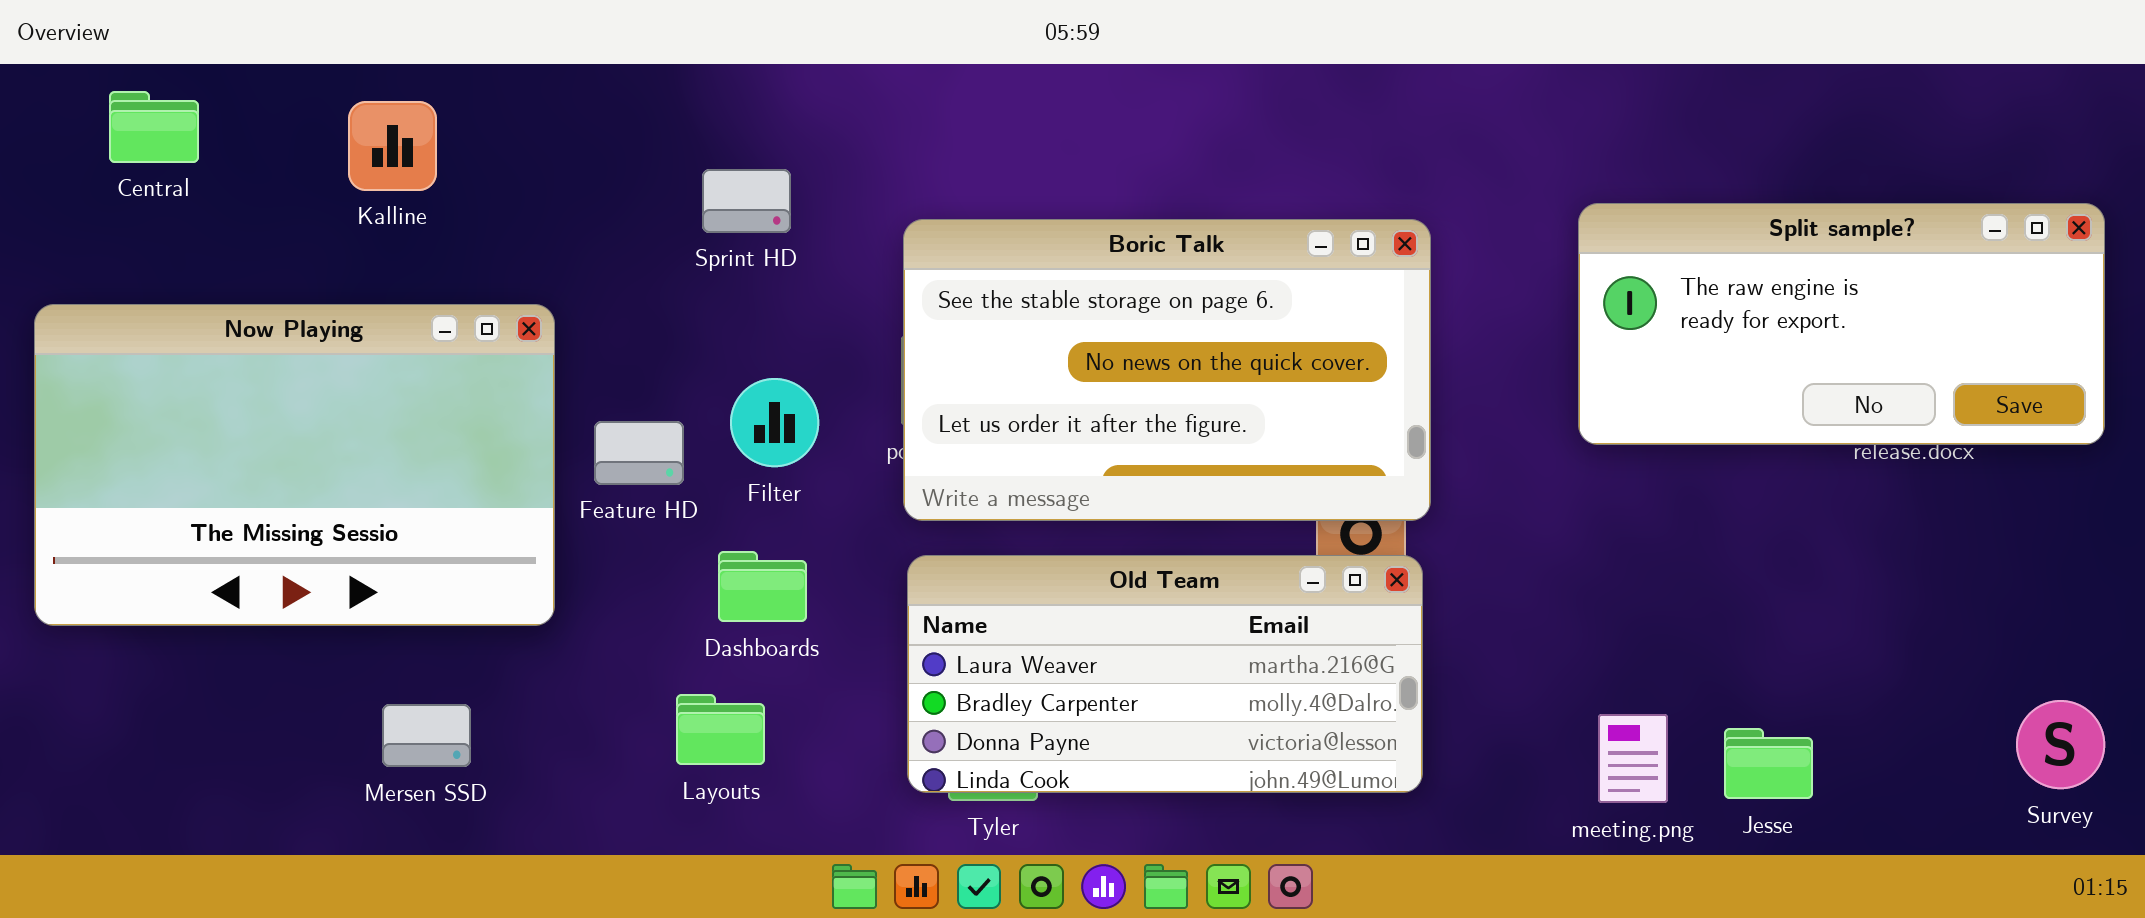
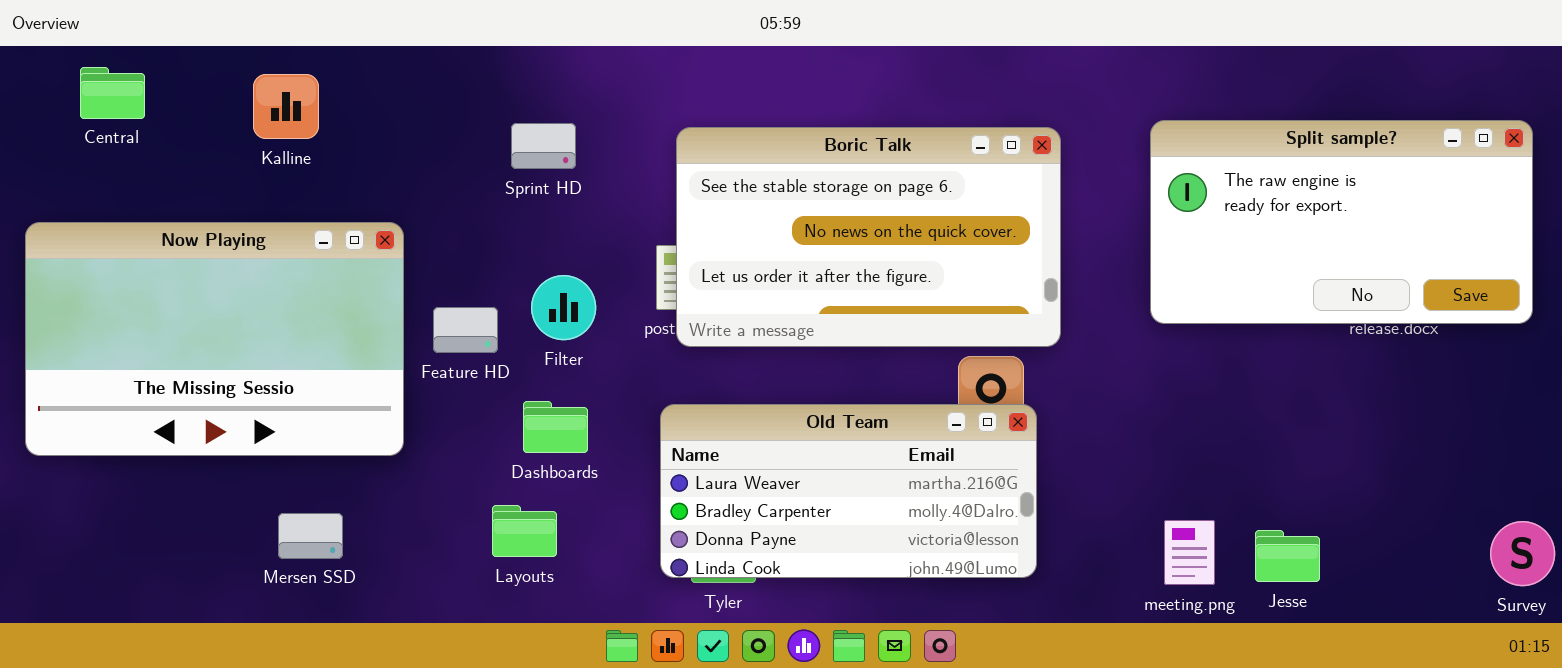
Split sample?: [1578,203,2105,445] -> [1150,120,1533,324], resized
Boric Talk: [903,219,1431,521] -> [676,127,1061,347], moved
Survey: [2016,700,2105,789] -> [1490,521,1555,586], moved

